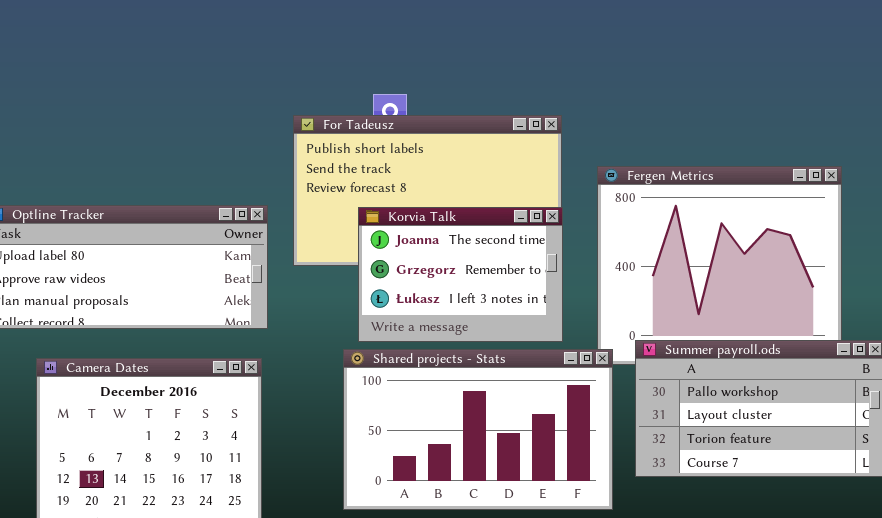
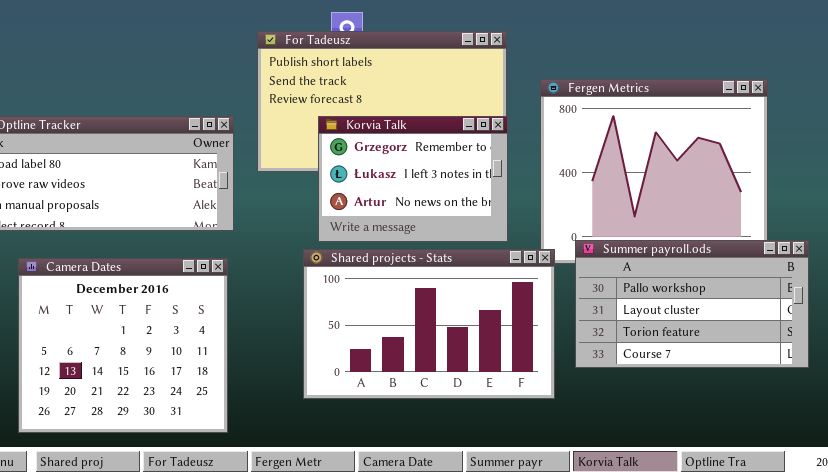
Korvia Talk: [358,207,563,342] -> [318,116,508,242], scrolled down 1 row

